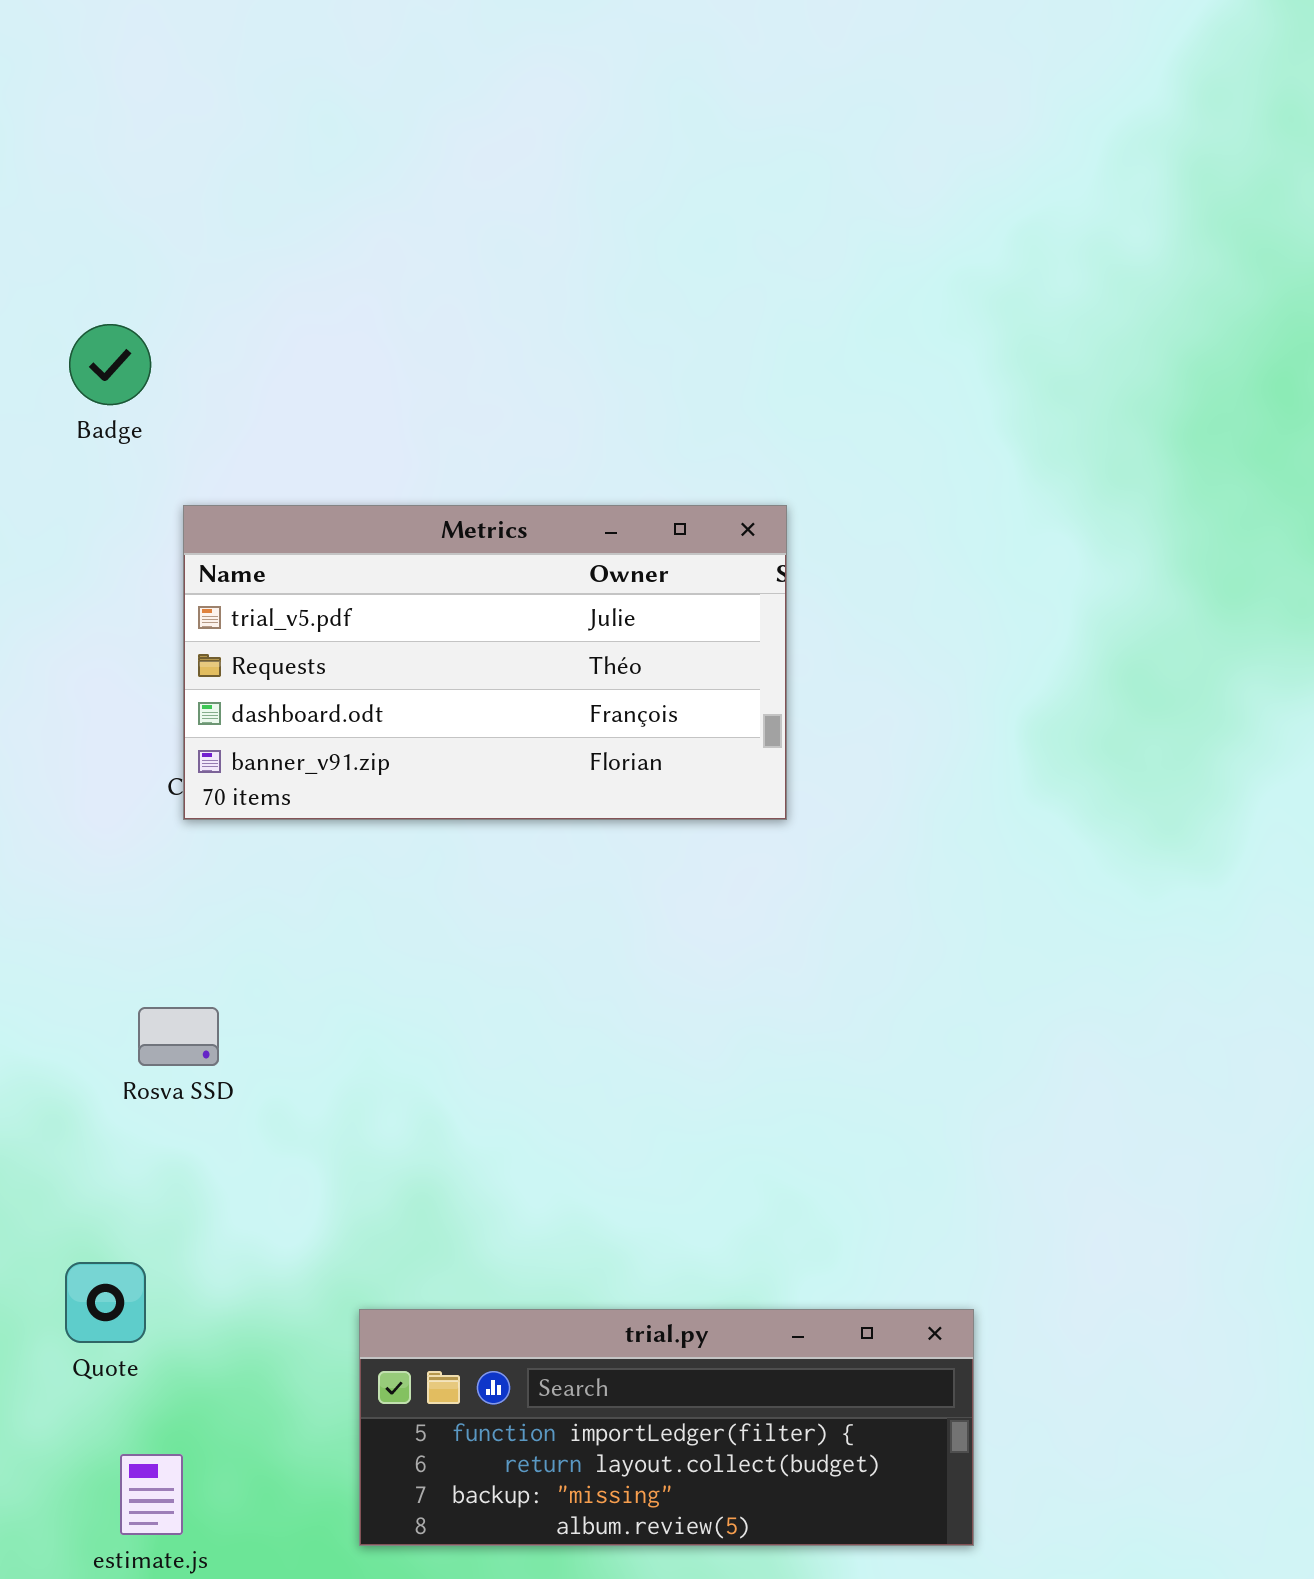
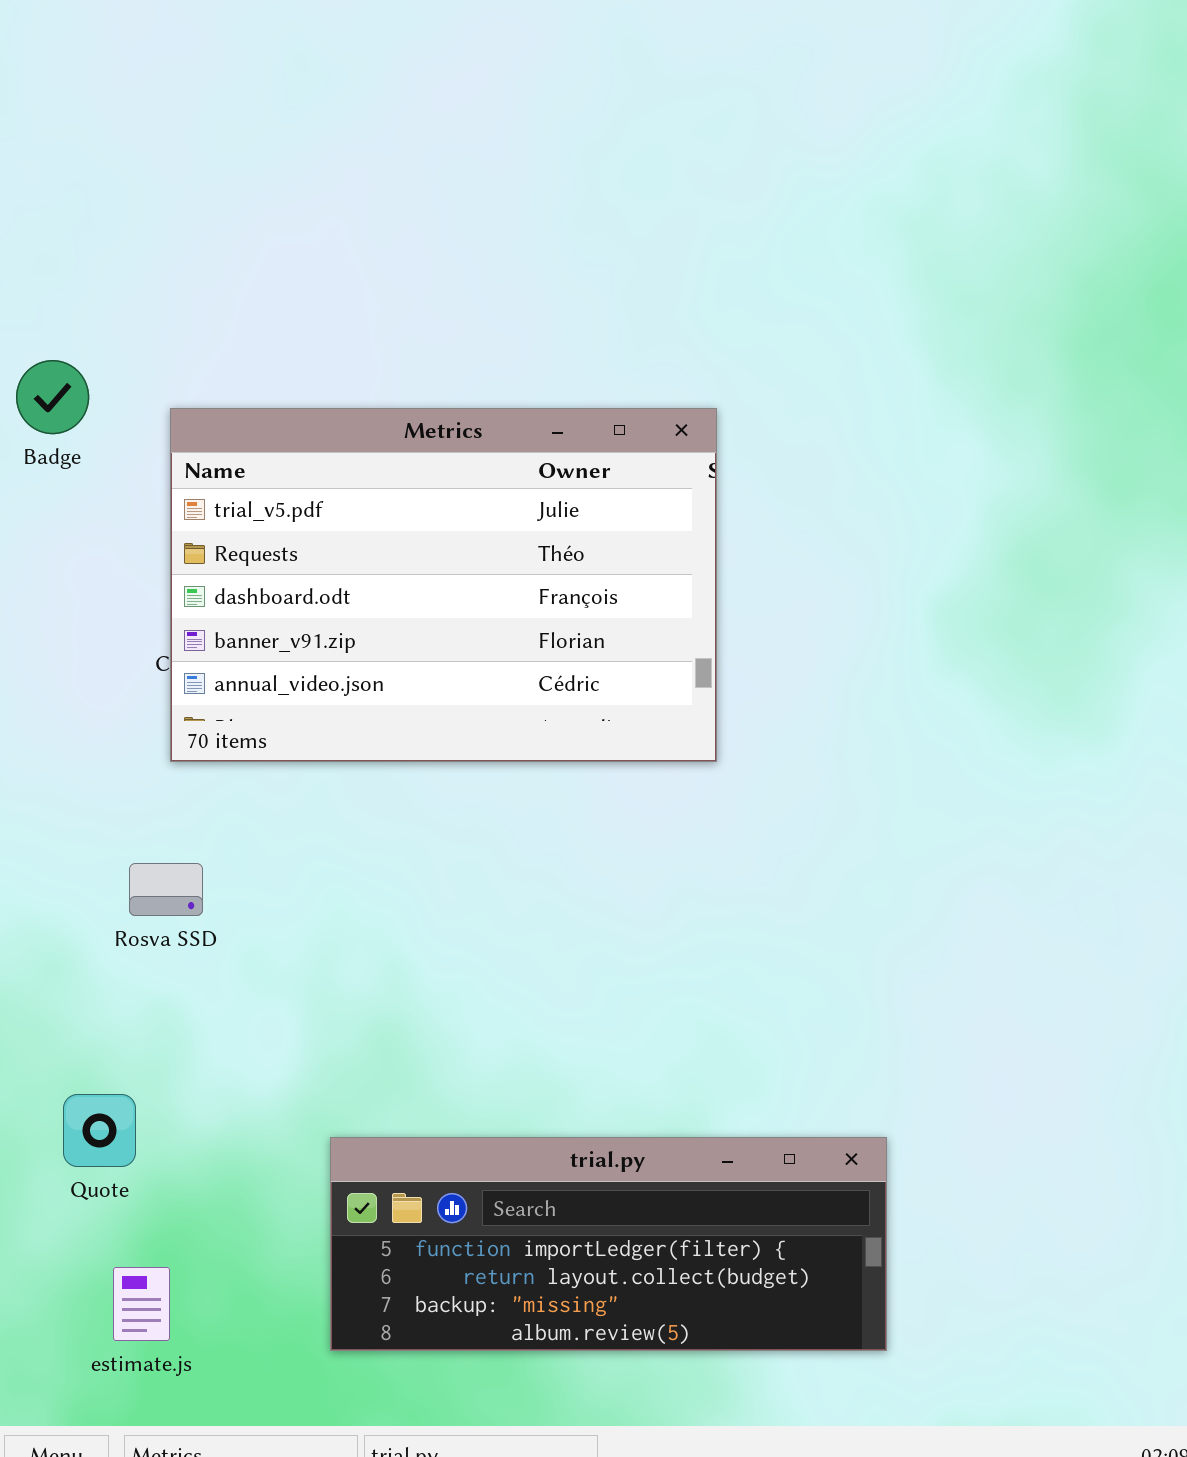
Badge: [69,324,151,405] -> [16,360,89,434], moved
Metrics: [183,505,787,820] -> [170,408,717,762], resized

